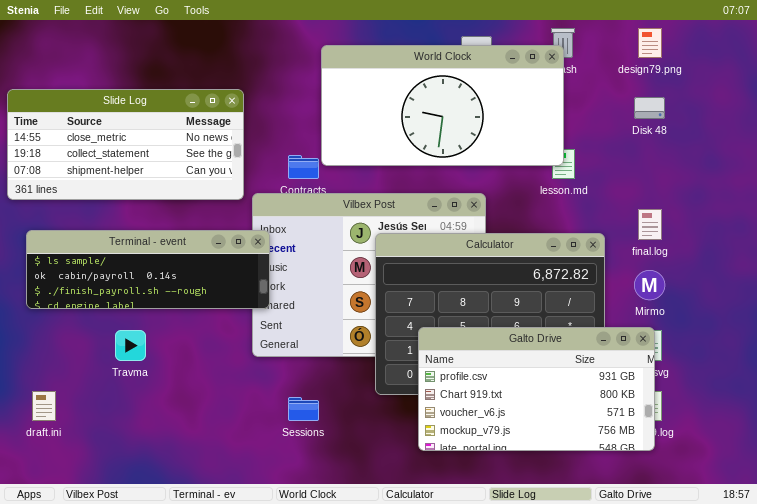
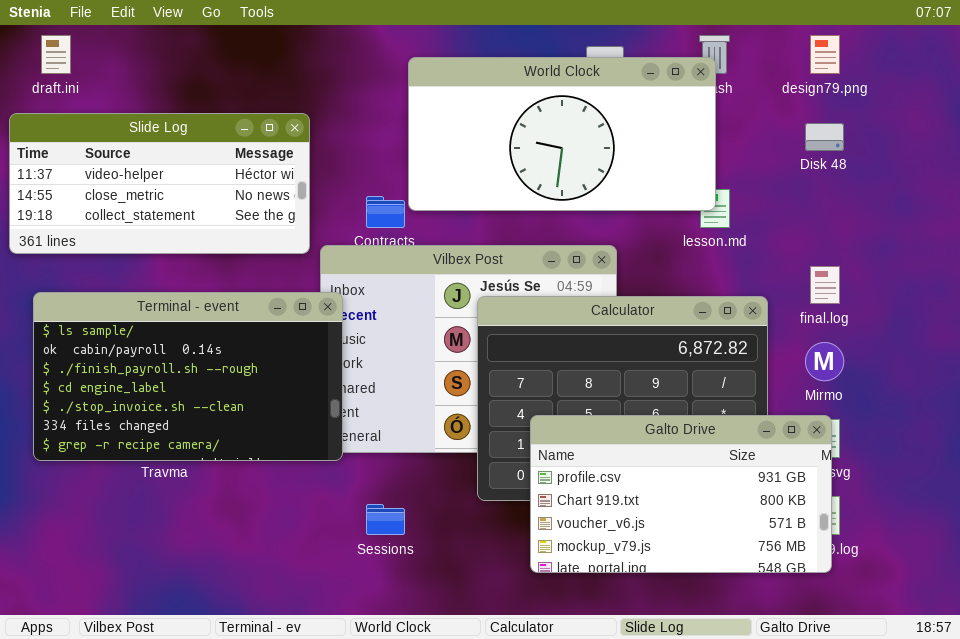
Slide Log: [7,89,244,200] -> [9,113,310,254], scrolled up 1 row
Terminal - event: [26,230,270,309] -> [33,292,343,461], resized
draft.ini: [32,391,56,421] -> [41,35,71,74], moved

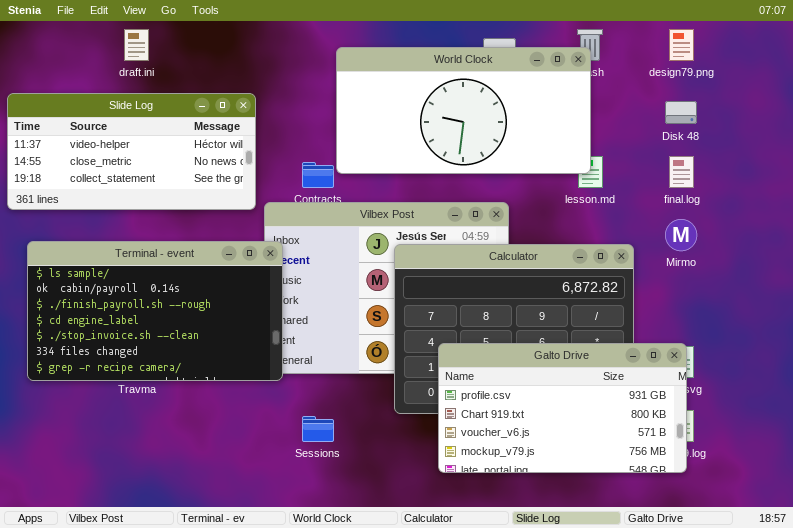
draft.ini: [41,35,71,74] -> [124,29,149,61], moved
final.log: [810,266,840,304] -> [669,156,694,188], moved
Mirmo: [805,342,844,381] -> [665,219,697,251], moved

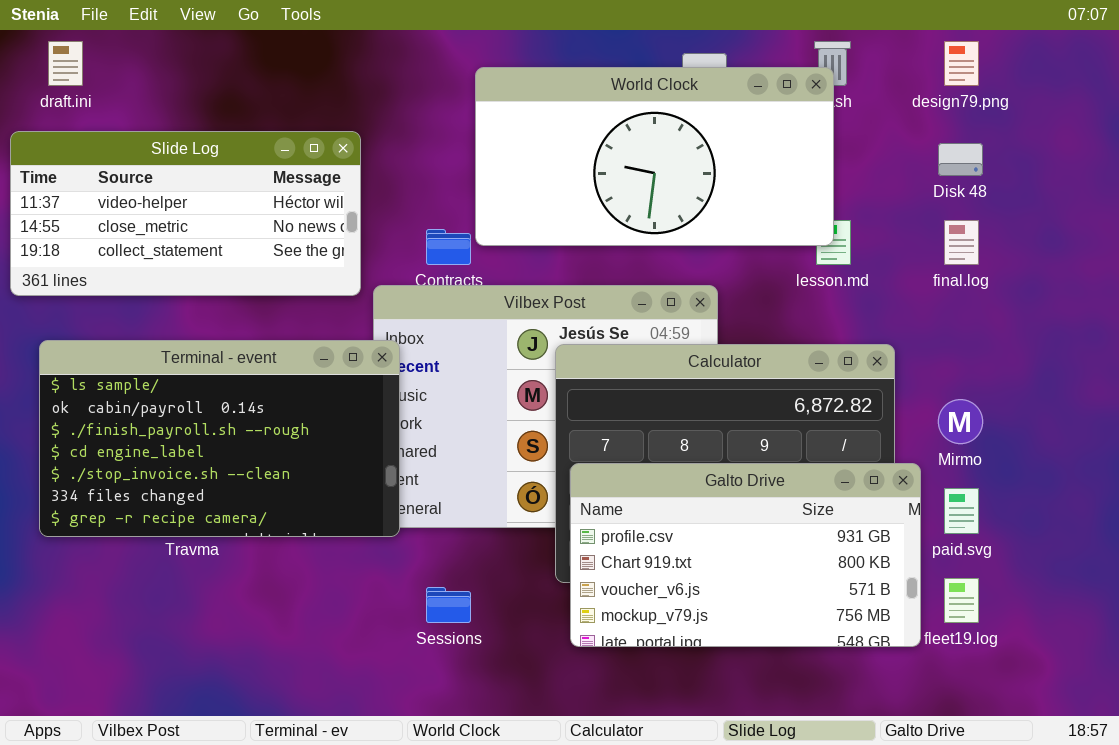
draft.ini: [124,29,149,61] -> [48,41,83,86], moved
Mirmo: [665,219,697,251] -> [938,399,983,444], moved
Galto Drive: [438,343,687,473] -> [570,463,921,647], moved

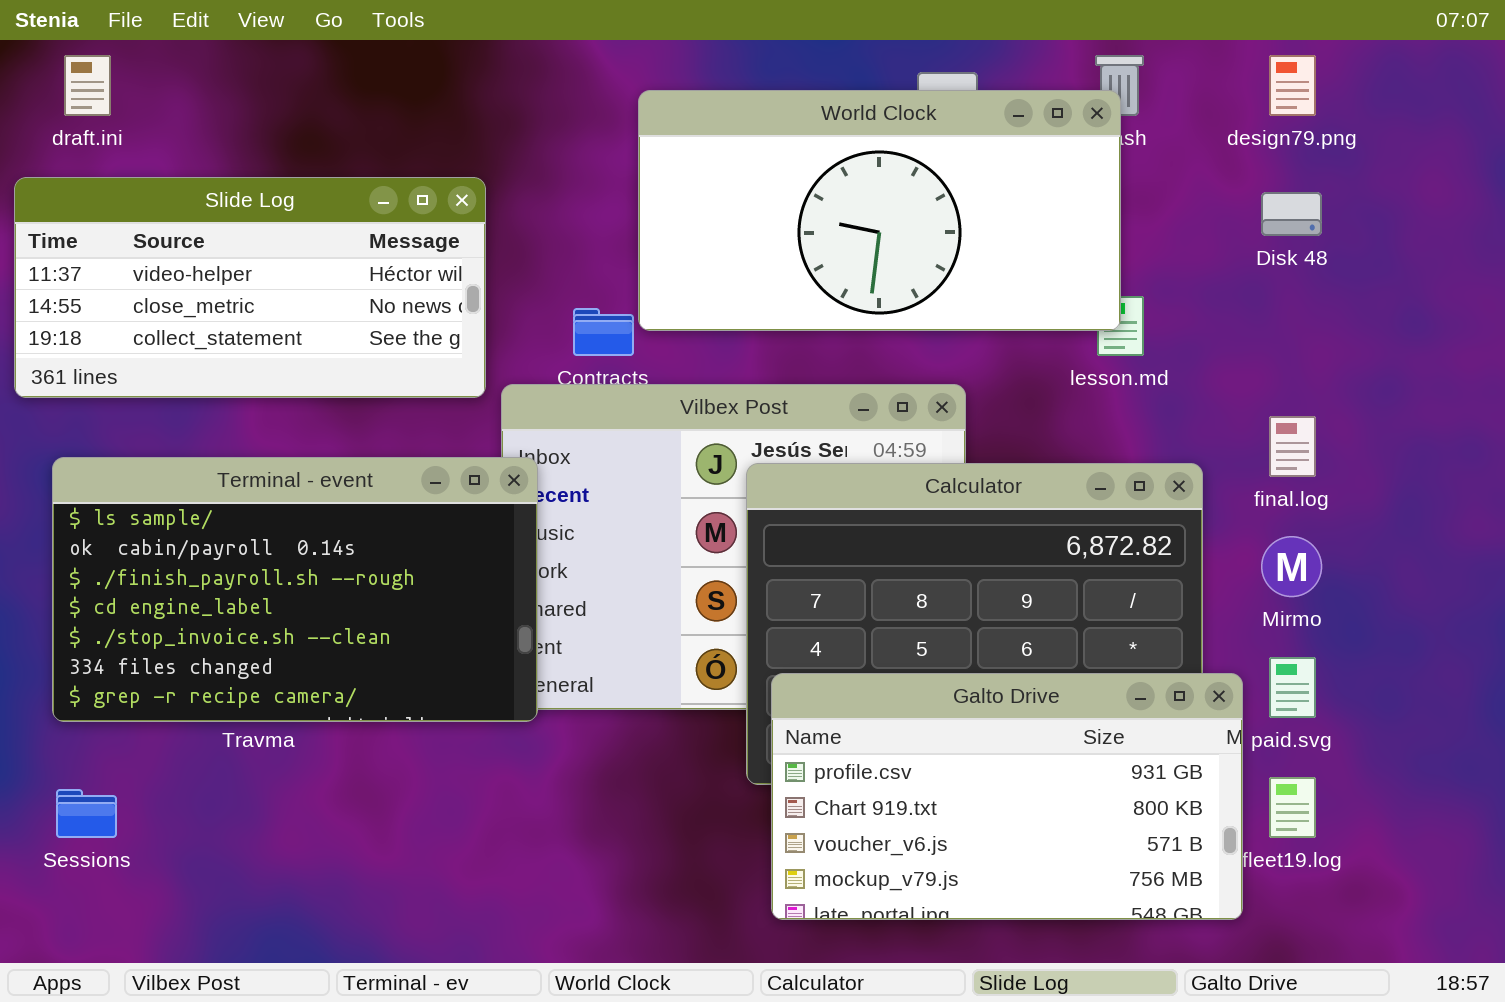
final.log: [944,220,979,265] -> [1269,416,1316,477], moved
Galto Drive: [570,463,921,647] -> [771,673,1243,920], moved
Sessions: [426,587,471,623] -> [56,789,117,838], moved

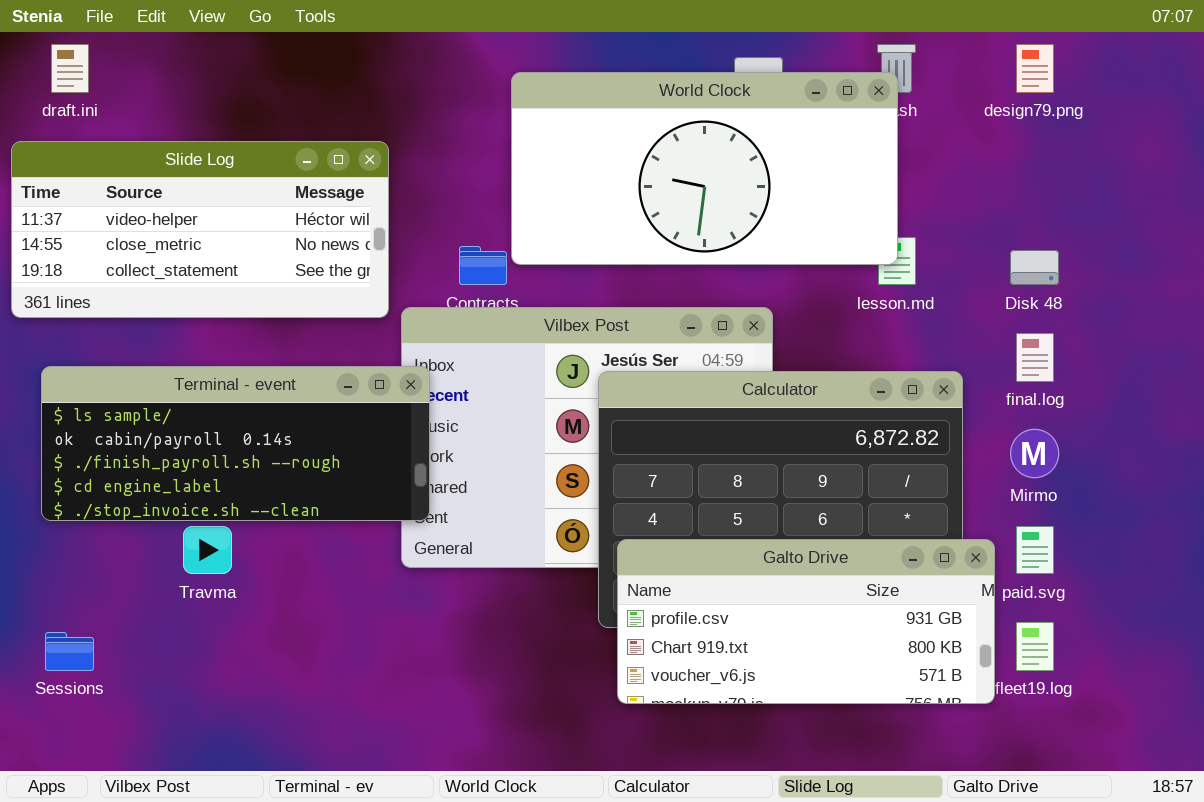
Disk 48: [1261,192,1322,236] -> [1010,250,1059,285], moved
Terminal - event: [52,457,538,722] -> [41,366,430,521], resized
Galto Drive: [771,673,1243,920] -> [617,539,995,704], resized

